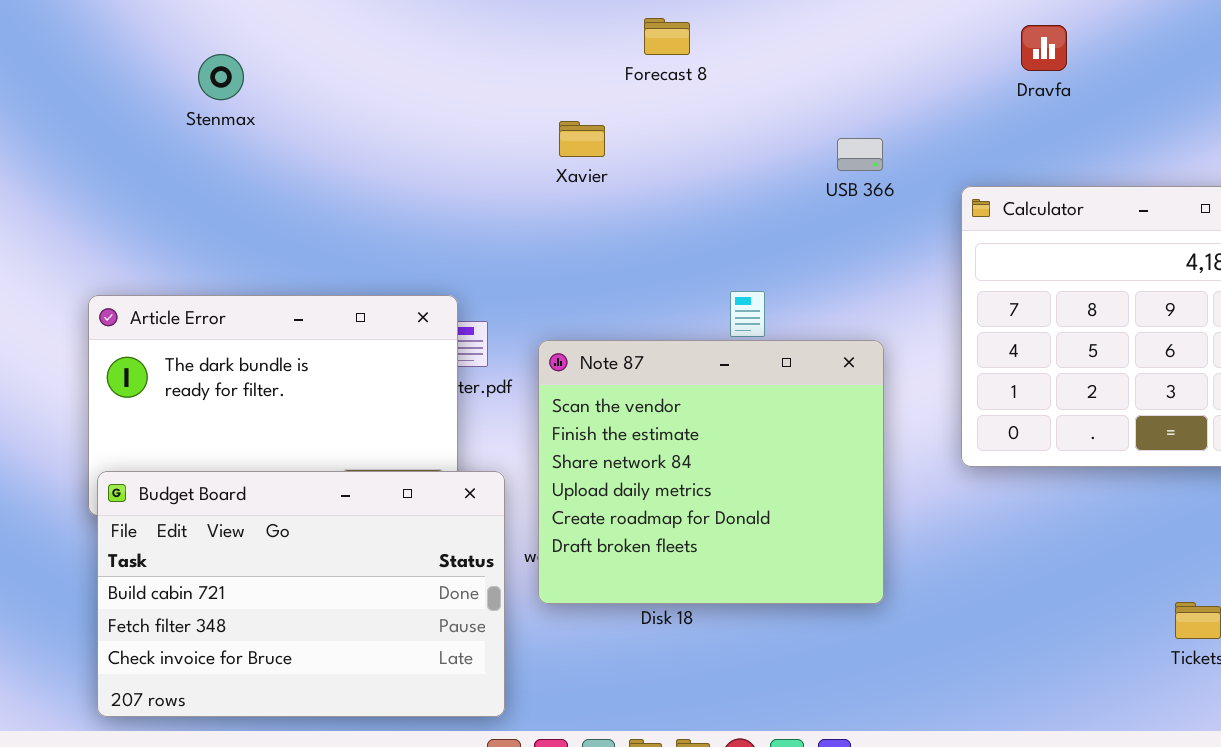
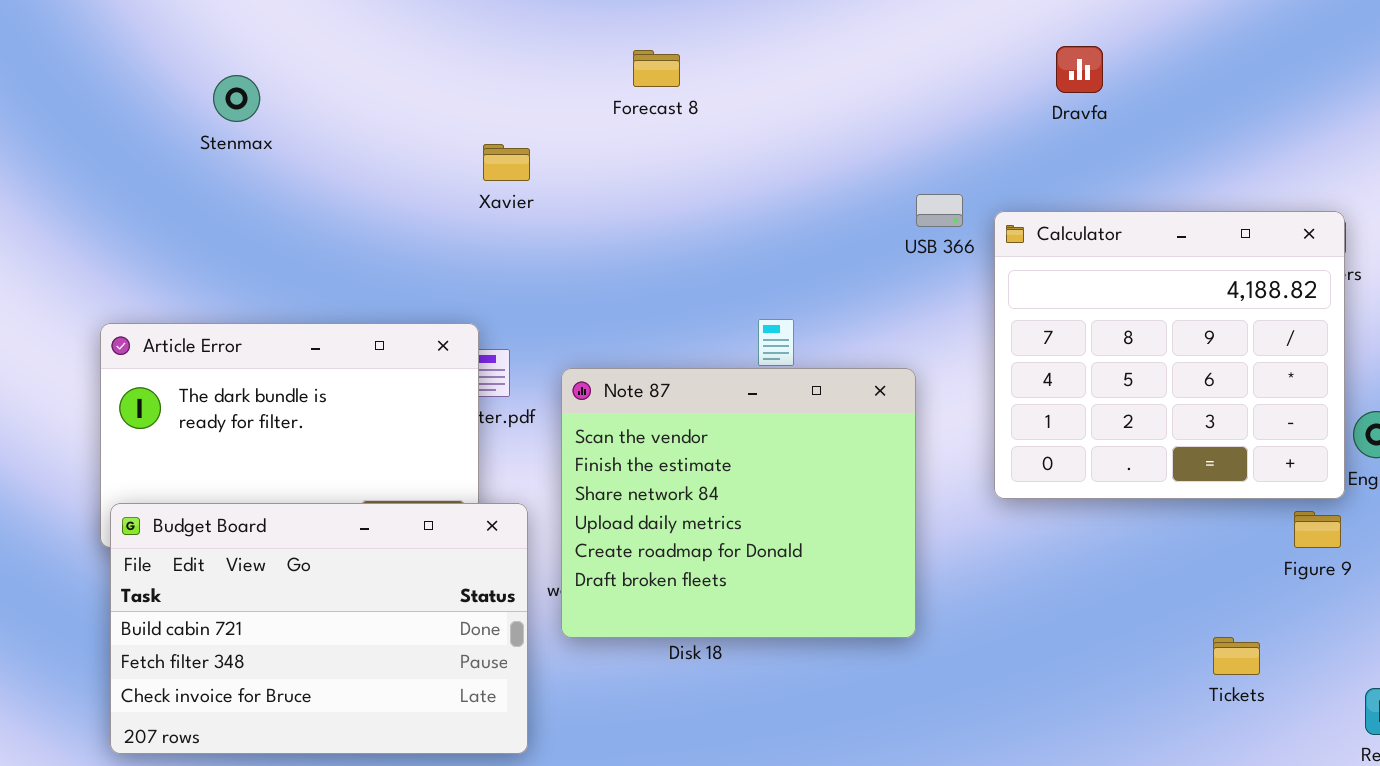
Forecast 8: [644,18,690,55] -> [633,50,680,87], moved
Xavier: [559,121,605,157] -> [483,144,530,181], moved
USB 366: [837,138,883,171] -> [916,194,963,227], moved

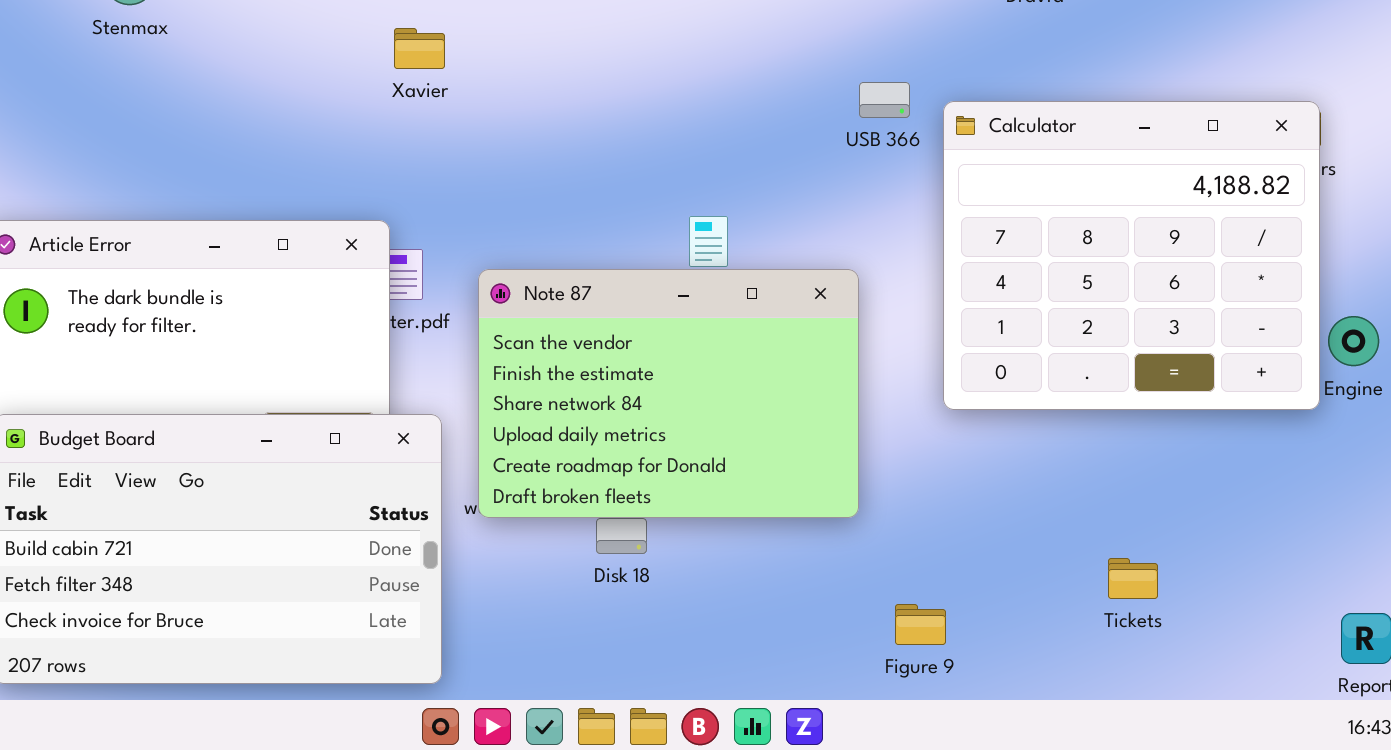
Note 87: [561,368,916,638] -> [478,269,859,518], resized
Figure 9: [1294,511,1341,548] -> [895,604,946,645], moved
Tickets: [1213,637,1260,675] -> [1108,558,1158,599], moved

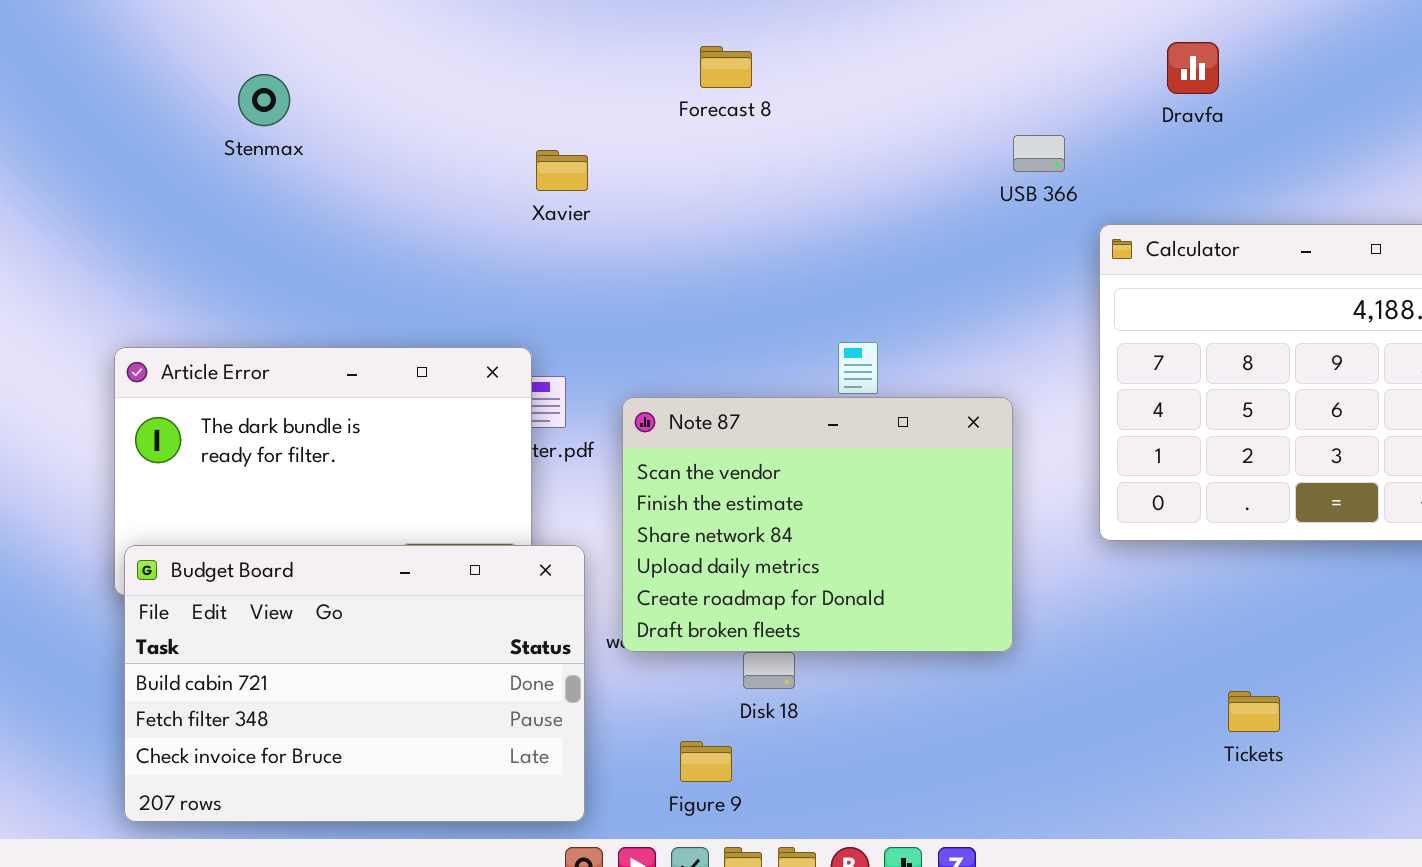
USB 366: [859,82,910,118] -> [1013,135,1065,172], moved
Tickets: [1108,558,1158,599] -> [1228,691,1280,732], moved
Figure 9: [895,604,946,645] -> [680,741,732,782], moved

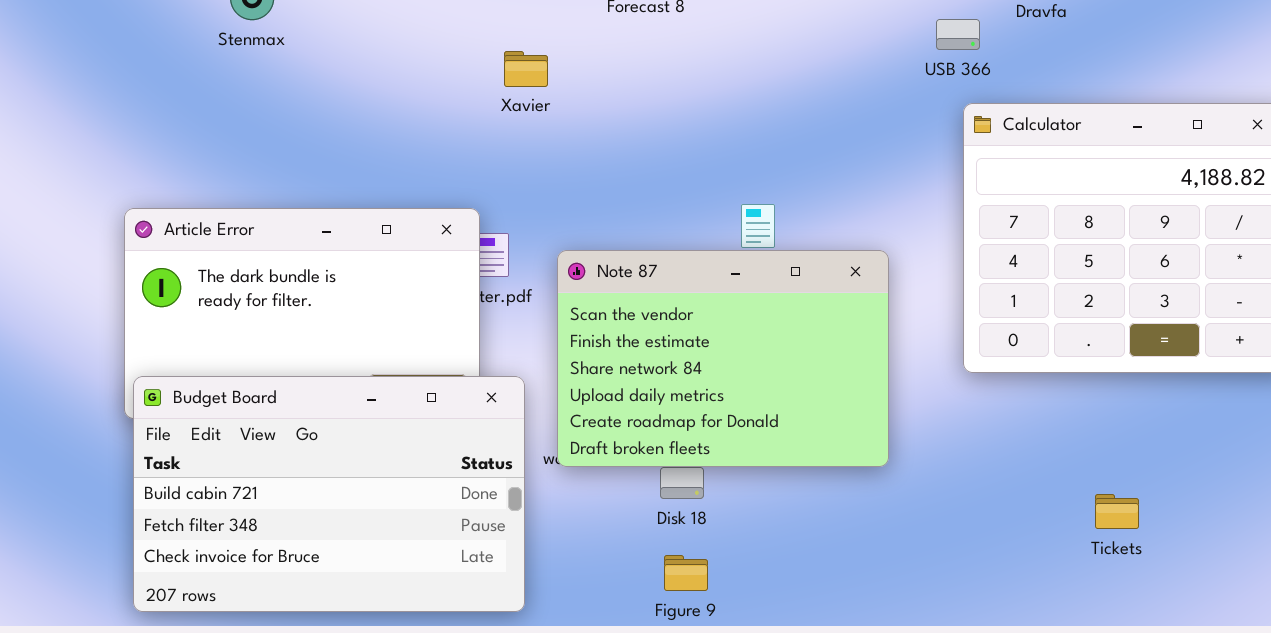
USB 366: [1013,135,1065,172] -> [936,19,980,50], moved
Xavier: [536,150,588,191] -> [504,51,548,87], moved
Tickets: [1228,691,1280,732] -> [1095,494,1139,529], moved
Figure 9: [680,741,732,782] -> [664,555,708,591], moved

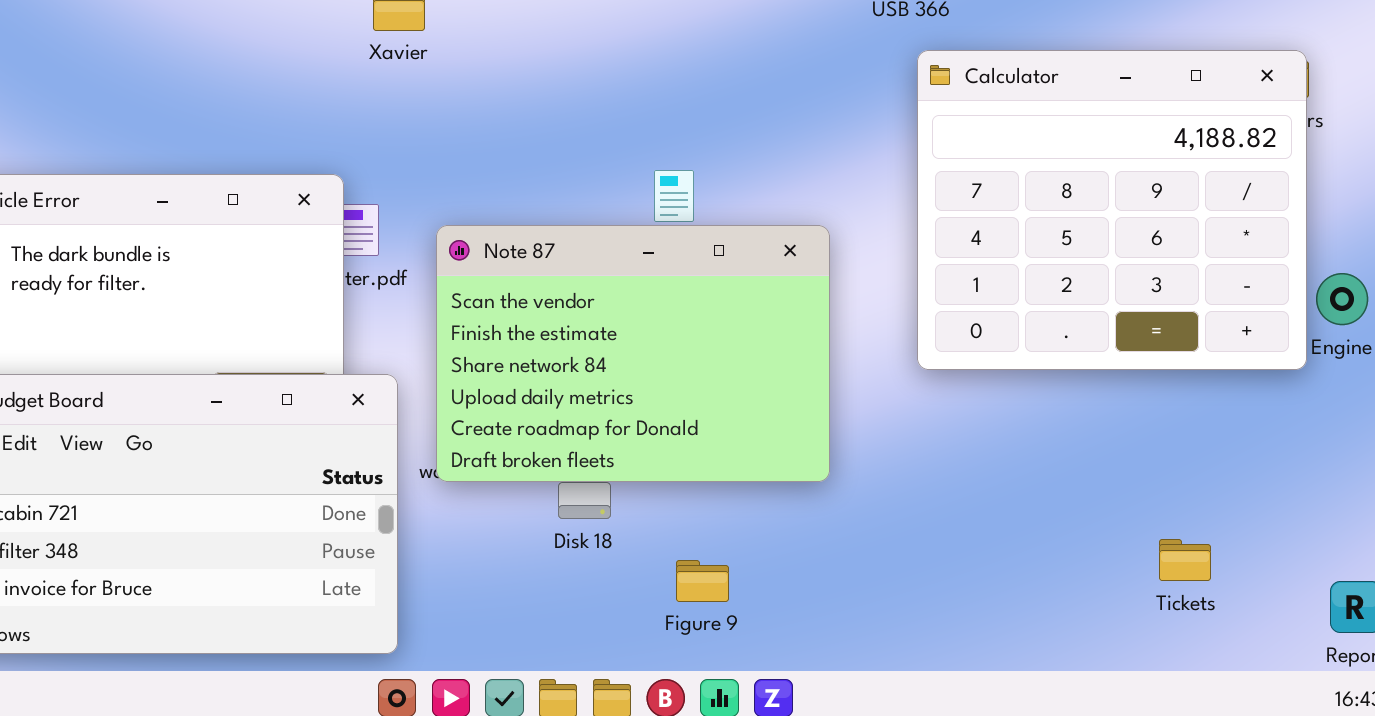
Tickets: [1095,494,1139,529] -> [1159,539,1211,581], moved
Figure 9: [664,555,708,591] -> [676,560,729,602], moved

